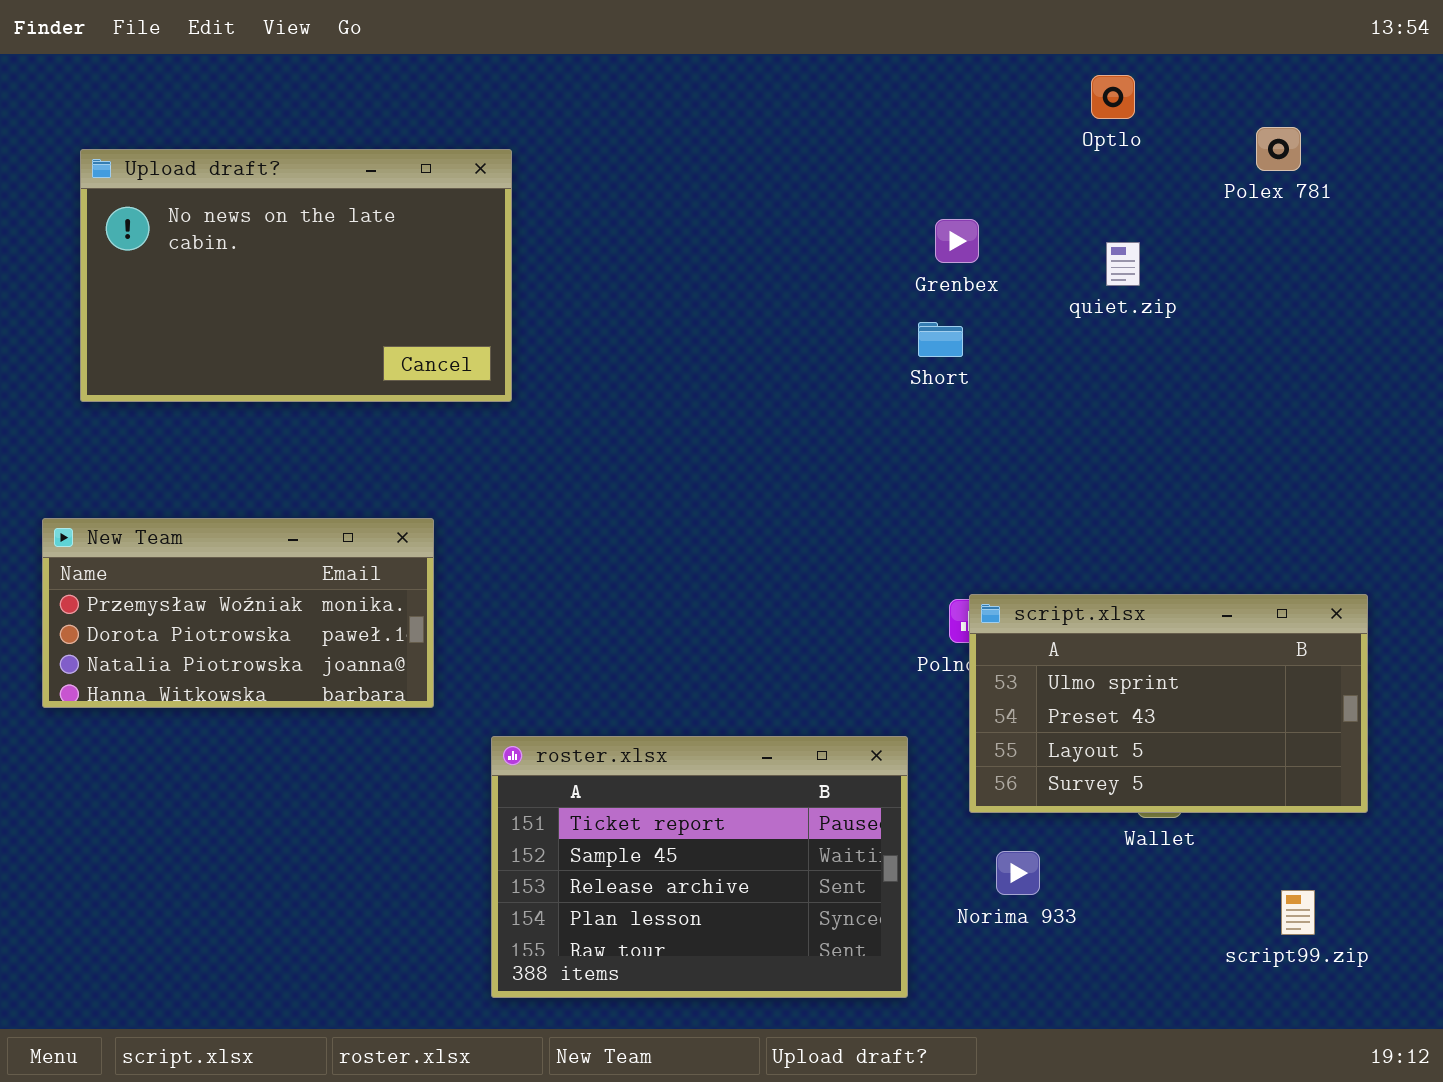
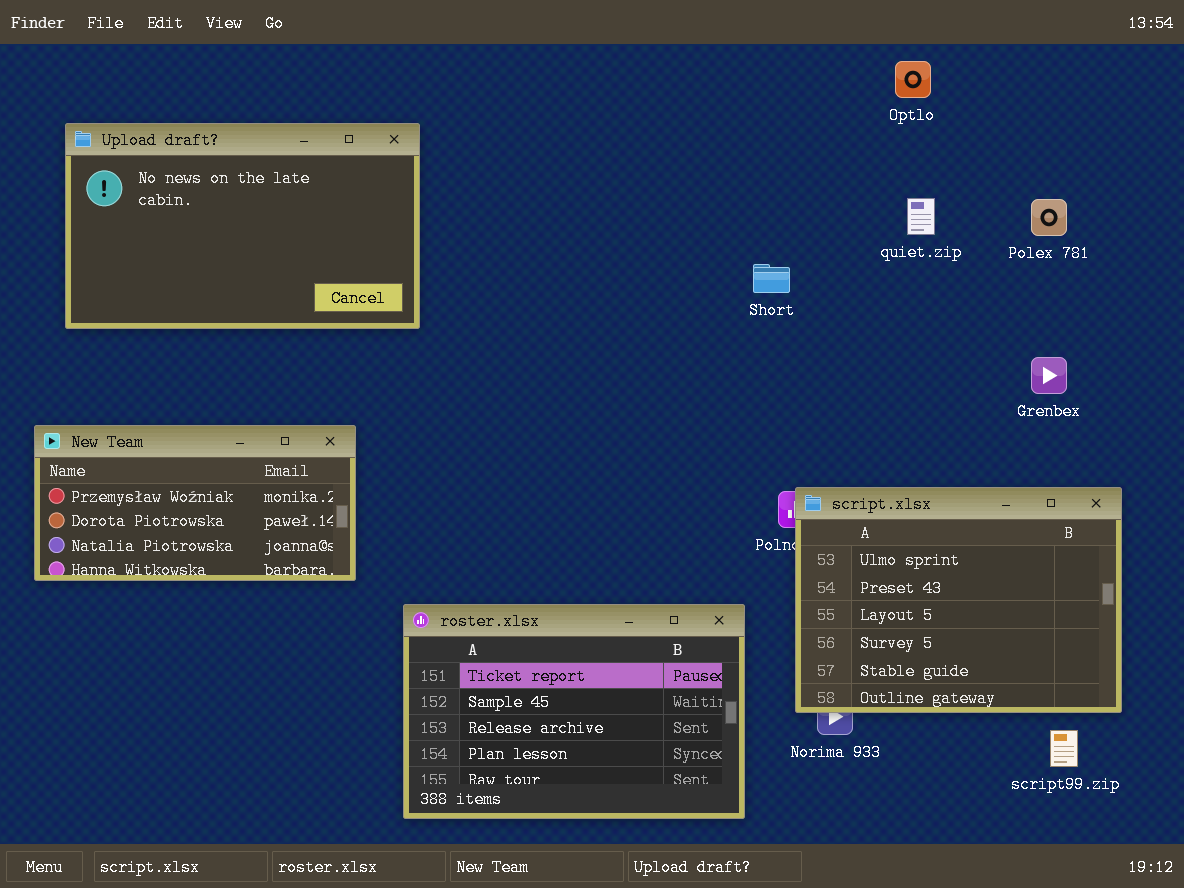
Polex 781: [1256,127,1301,171] -> [1031,199,1067,236], moved
Grenbex: [935,219,979,263] -> [1031,357,1067,394], moved
script.xlsx: [969,594,1368,813] -> [795,487,1122,713], resized

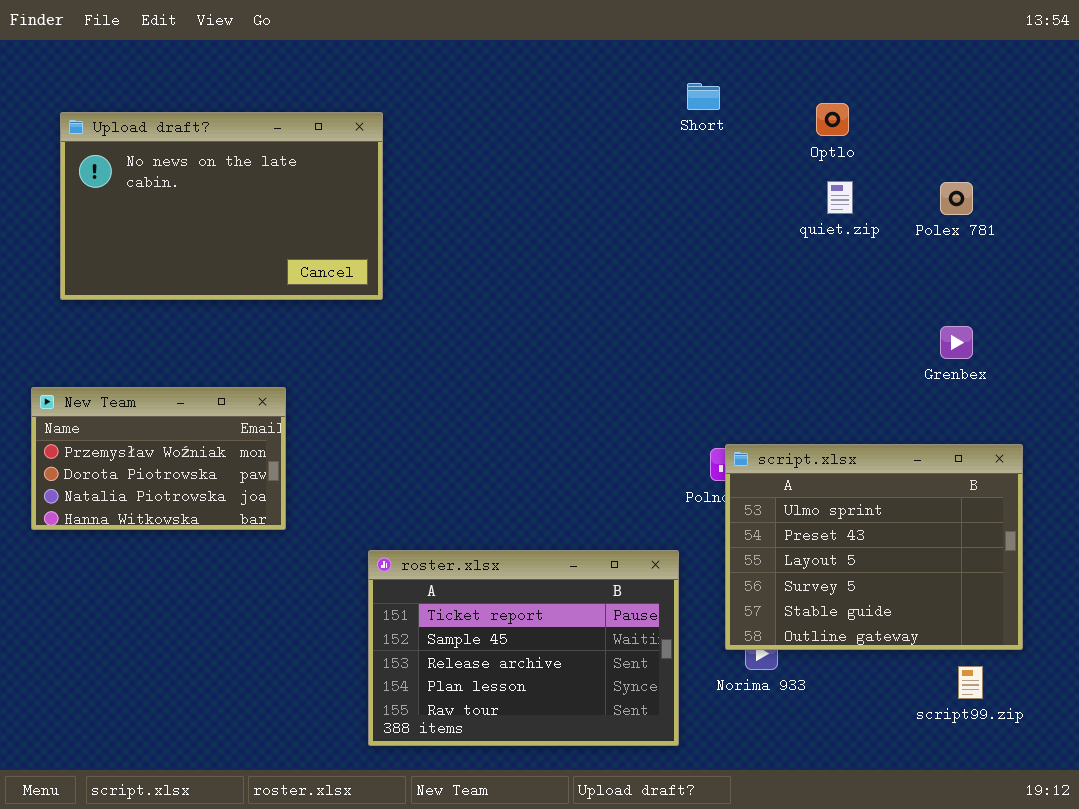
Optlo: [895,61,931,98] -> [816,103,849,136], moved
Short: [753,264,790,293] -> [687,83,720,110], moved
New Team: [34,425,356,581] -> [31,387,286,530], resized

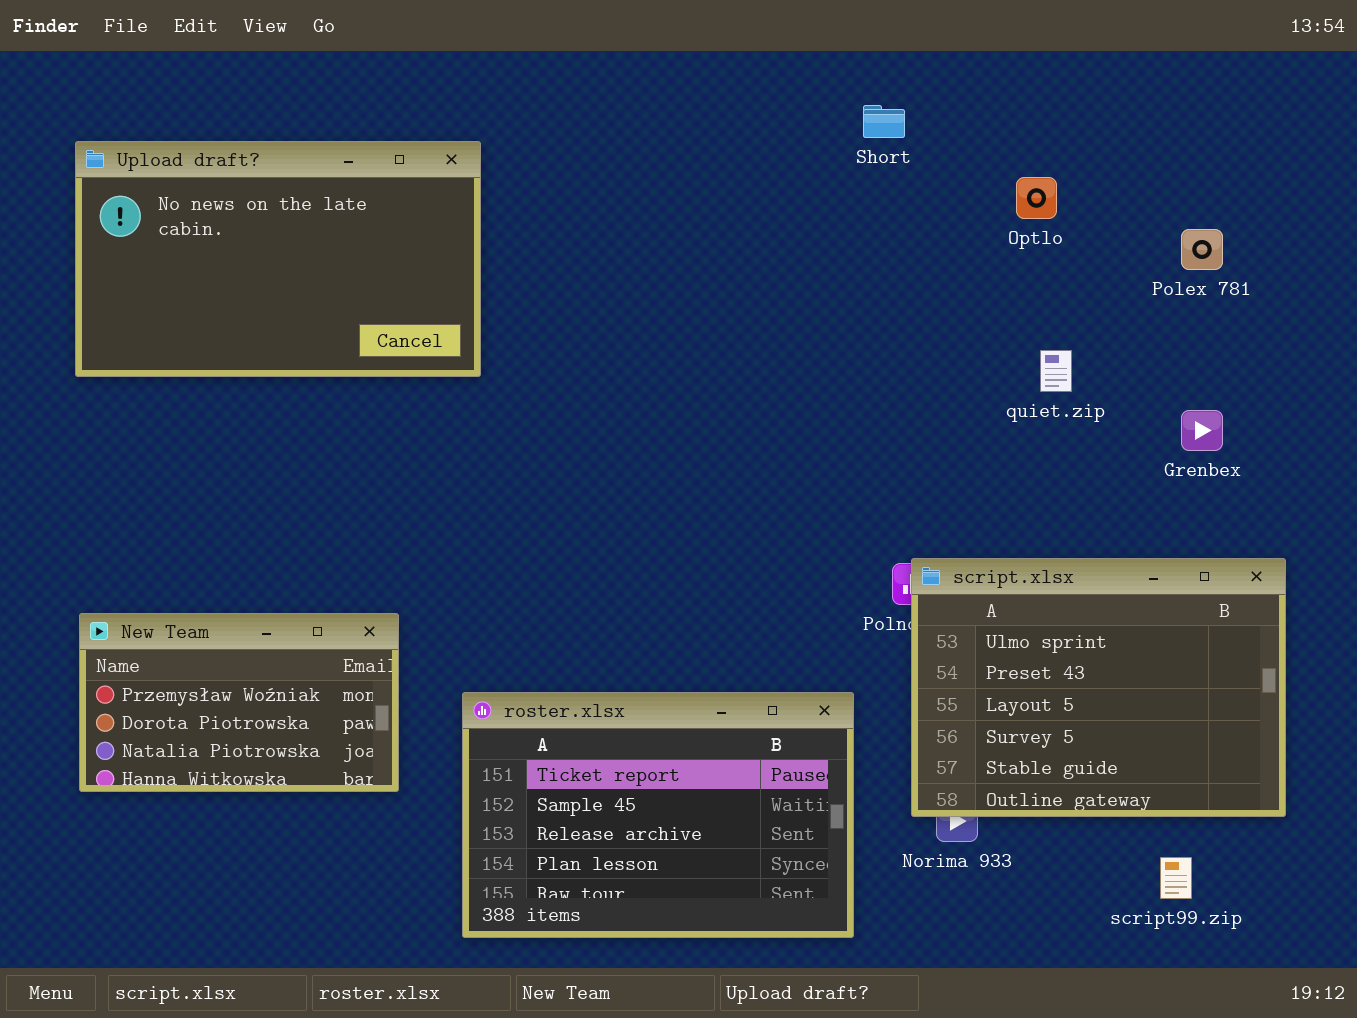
Optlo: [816,103,849,136] -> [1016,177,1057,219], moved
quiet.zip: [827,181,853,214] -> [1040,350,1072,392], moved
New Team: [31,387,286,530] -> [79,613,399,792], moved
script99.zip: [958,666,983,699] -> [1160,857,1192,899], moved

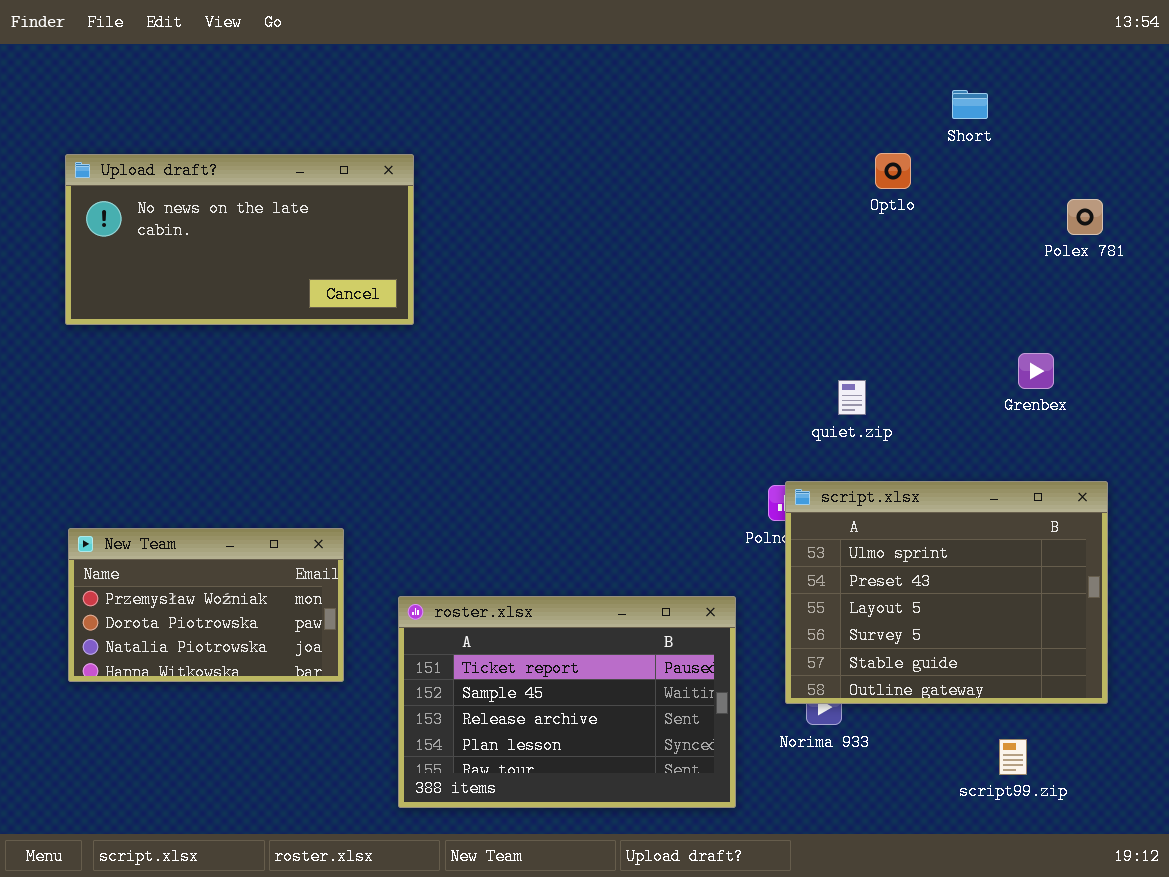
Short: [863,105,905,138] -> [952,90,988,119], moved
Upload draft?: [75,141,481,377] -> [65,154,414,325], resized
Polex 781: [1181,229,1223,270] -> [1067,199,1103,235], moved
quiet.zip: [1040,350,1072,392] -> [838,380,866,415], moved

